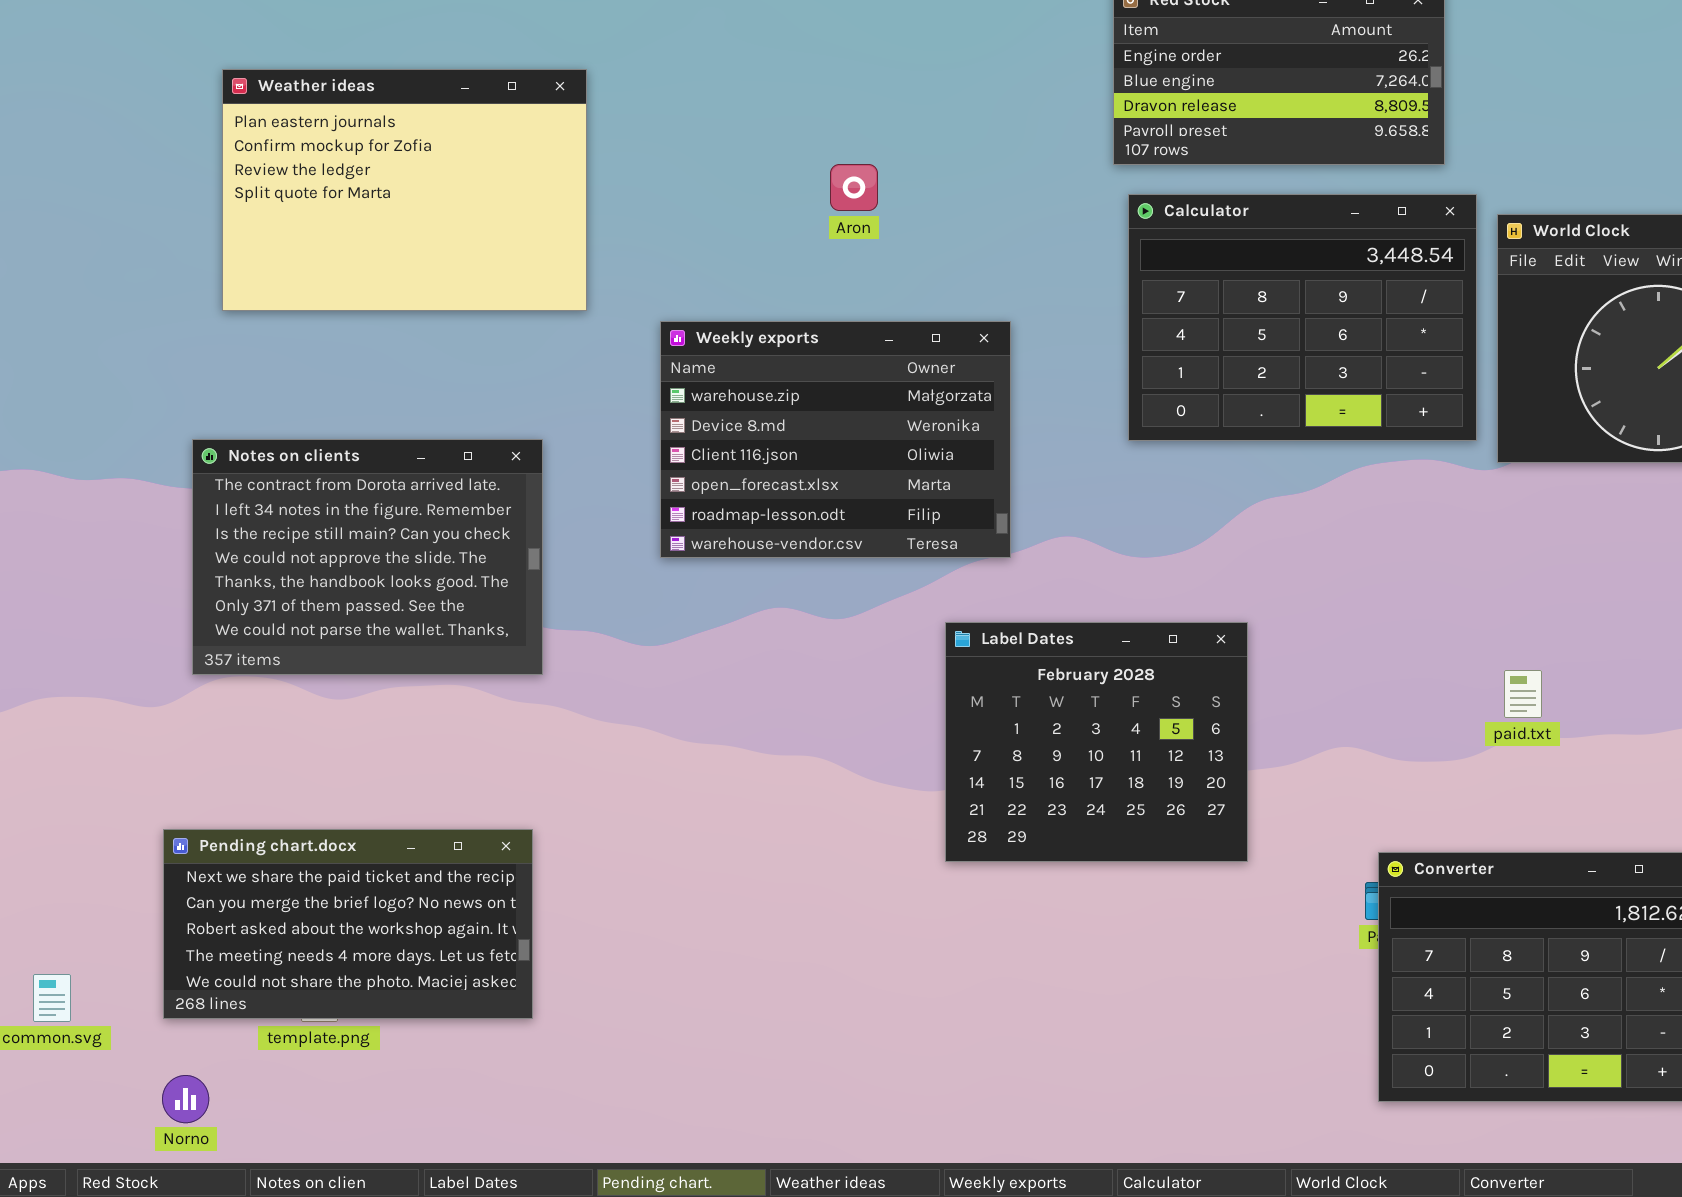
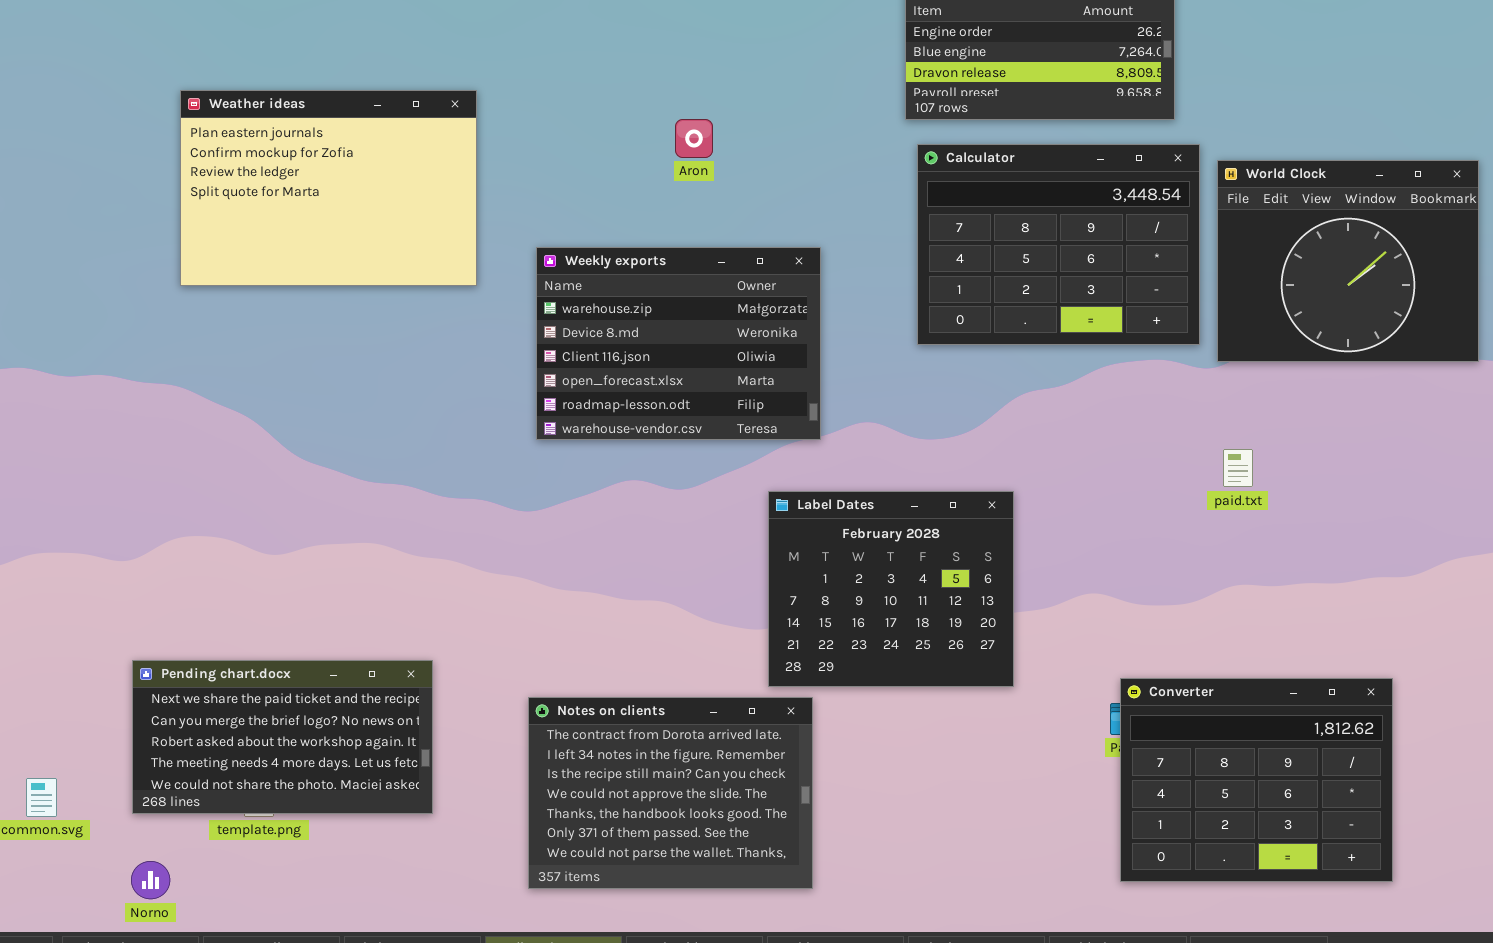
Weather ideas: [222,69,587,311] -> [180,90,477,286], moved
Notes on clients: [192,439,543,675] -> [528,697,813,889], moved
paid.txt: [1504,670,1542,718] -> [1223,449,1253,487], moved

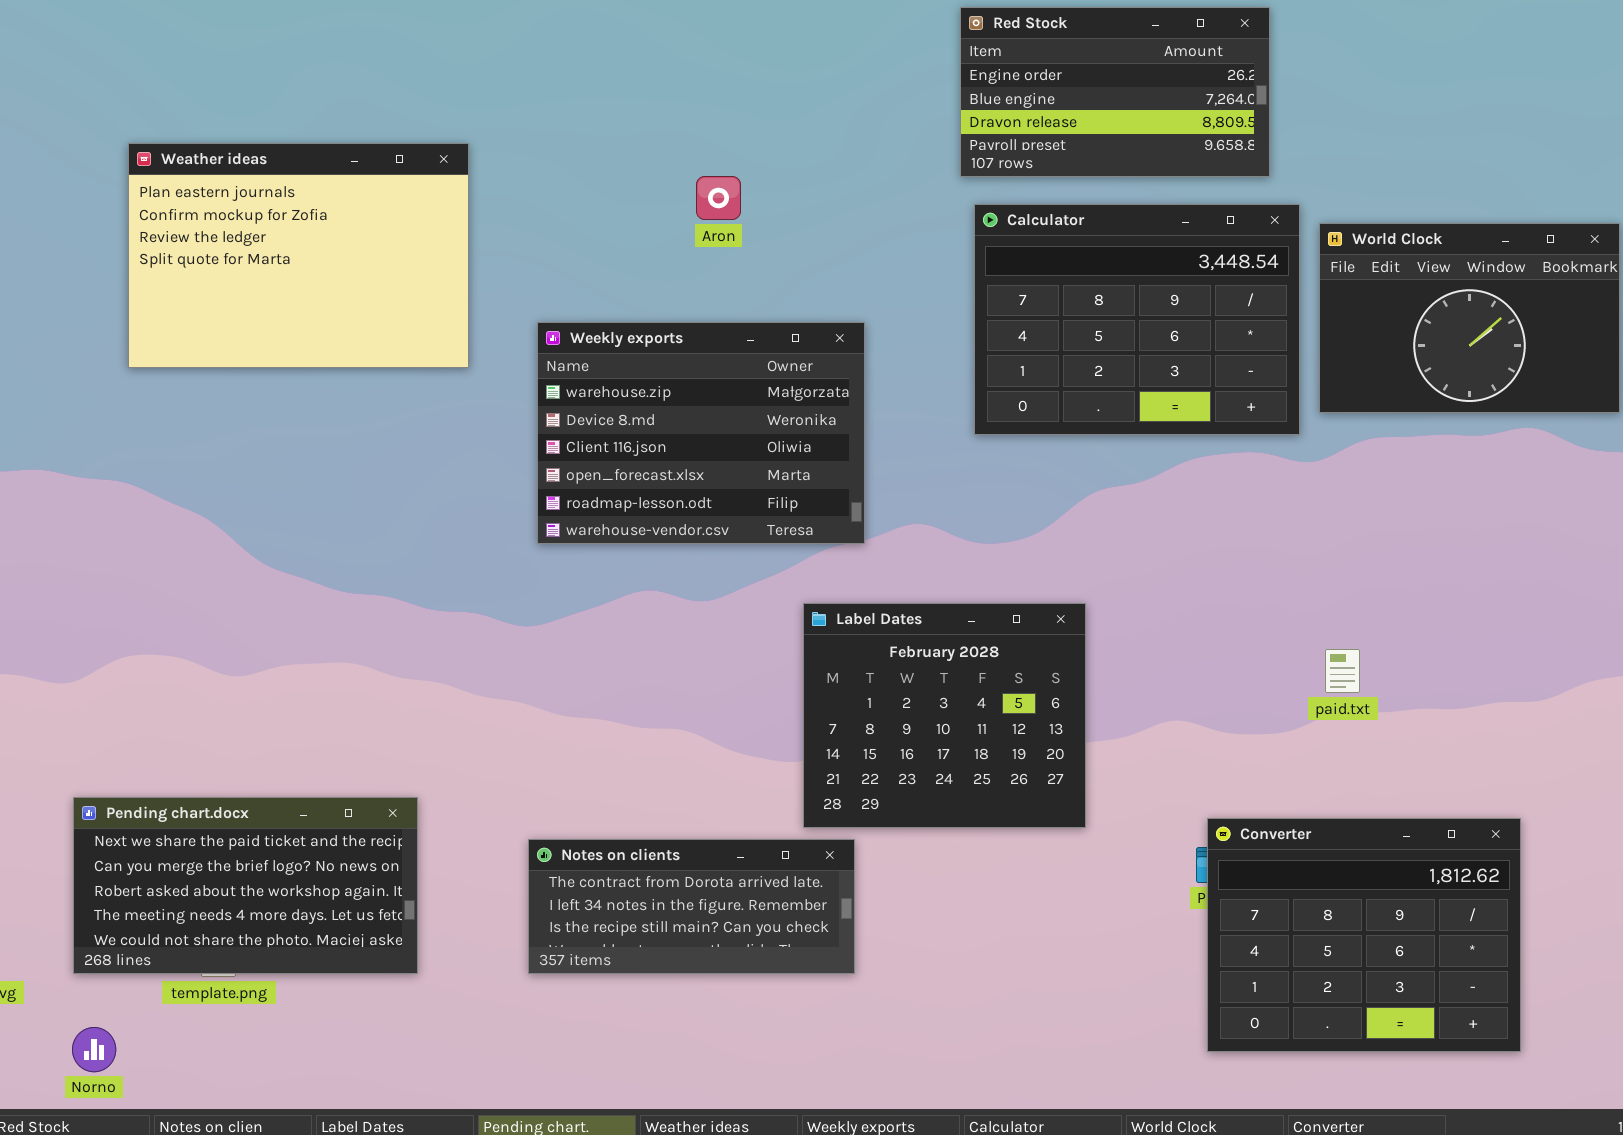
World Clock: [1217,160,1479,362] -> [1319,223,1620,413], resized
paid.txt: [1223,449,1253,487] -> [1325,649,1360,693], moved
Notes on clients: [528,697,813,889] -> [528,839,855,974], resized

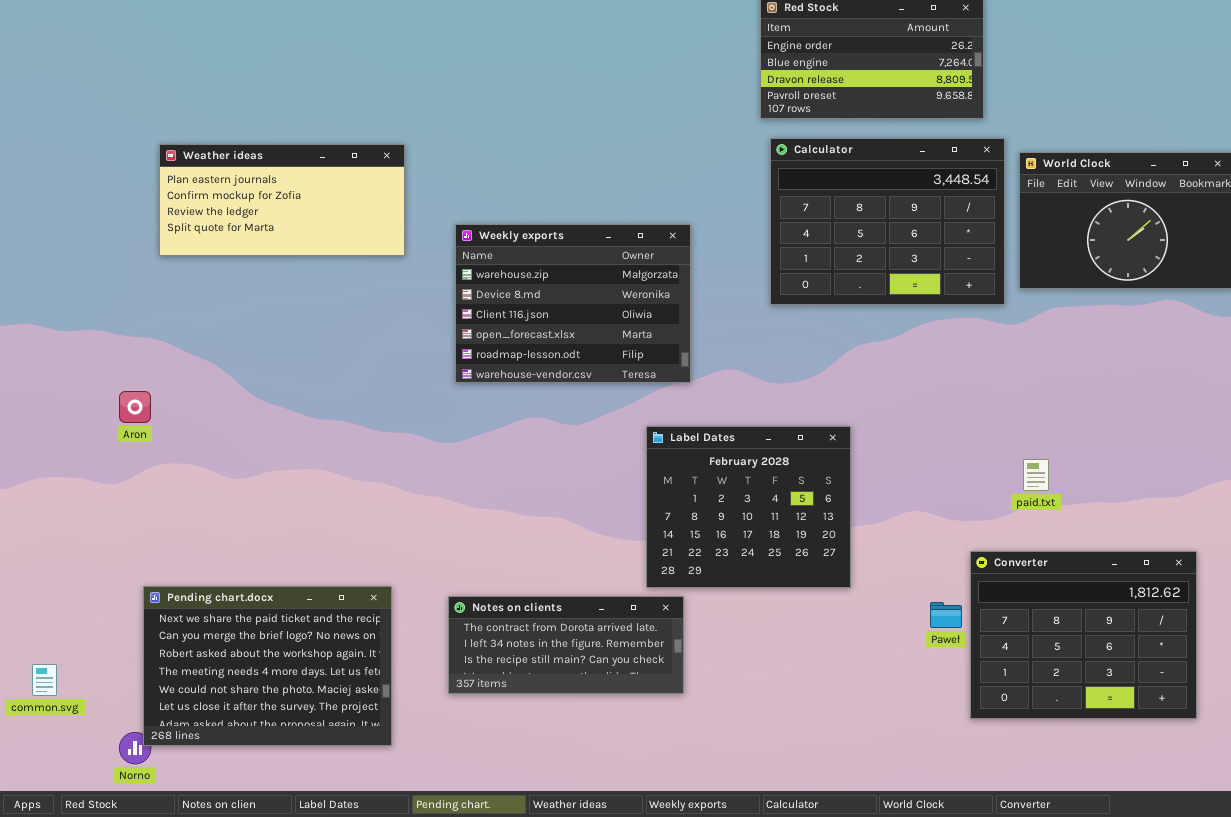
Weather ideas: [128,143,469,368] -> [159,144,405,256], resized
Aron: [696,176,741,220] -> [119,391,151,423], moved
Pending chart.docx: [73,797,418,974] -> [143,586,392,746], moved, resized
Converter: [1207,818,1521,1052] -> [970,551,1197,719], moved

